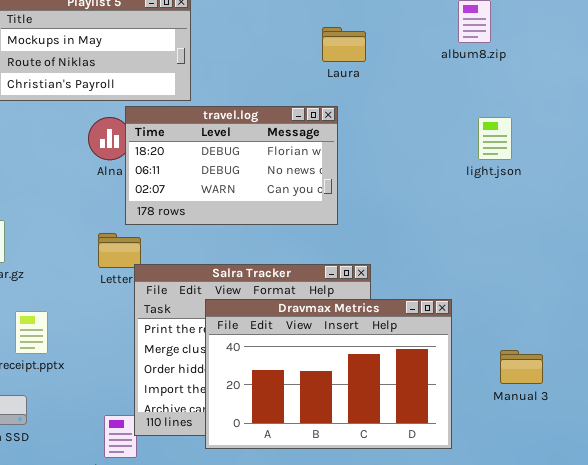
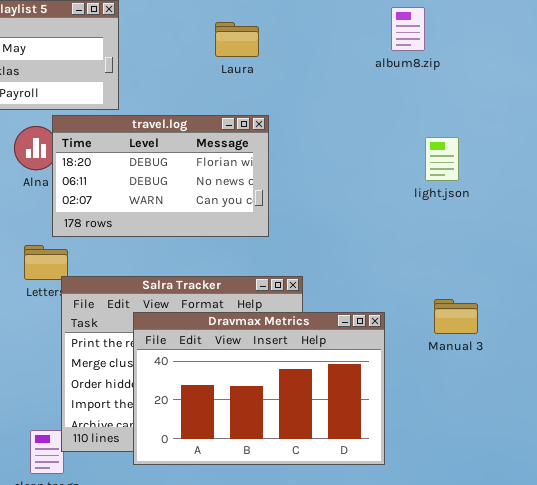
Laura: [322,27,366,62] -> [215,22,259,57], moved
light.json: [478,117,512,160] -> [425,137,459,181], moved
Manual 3: [500,350,543,384] -> [434,299,478,334], moved

